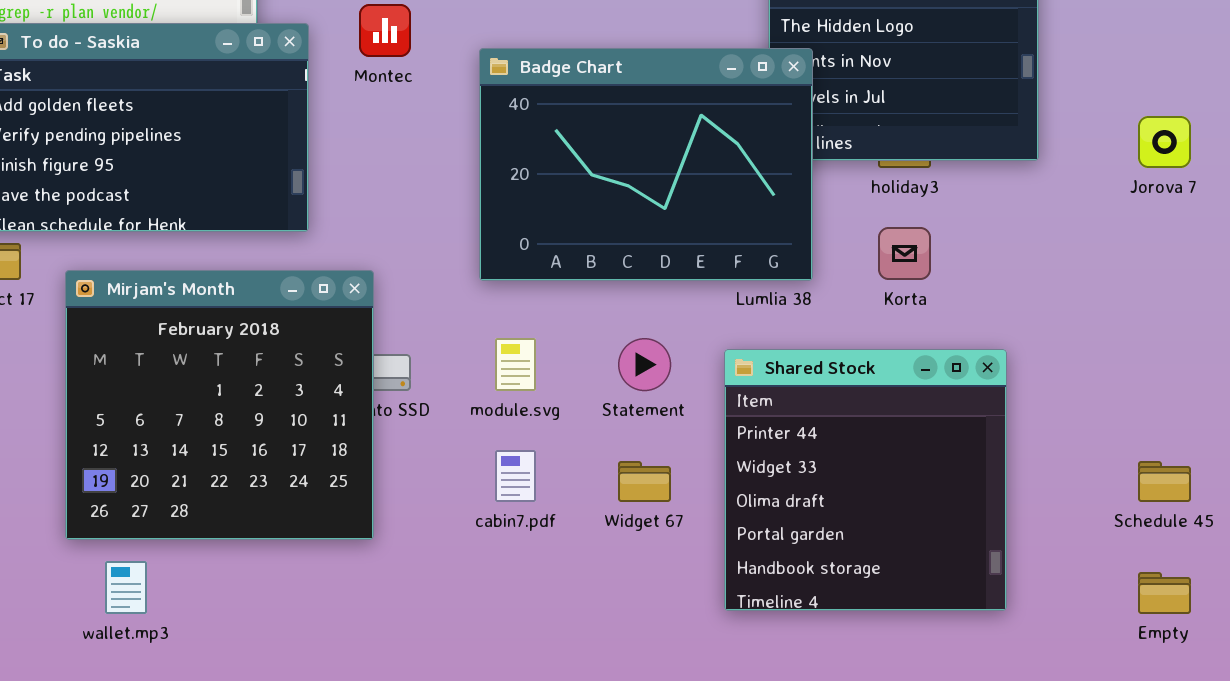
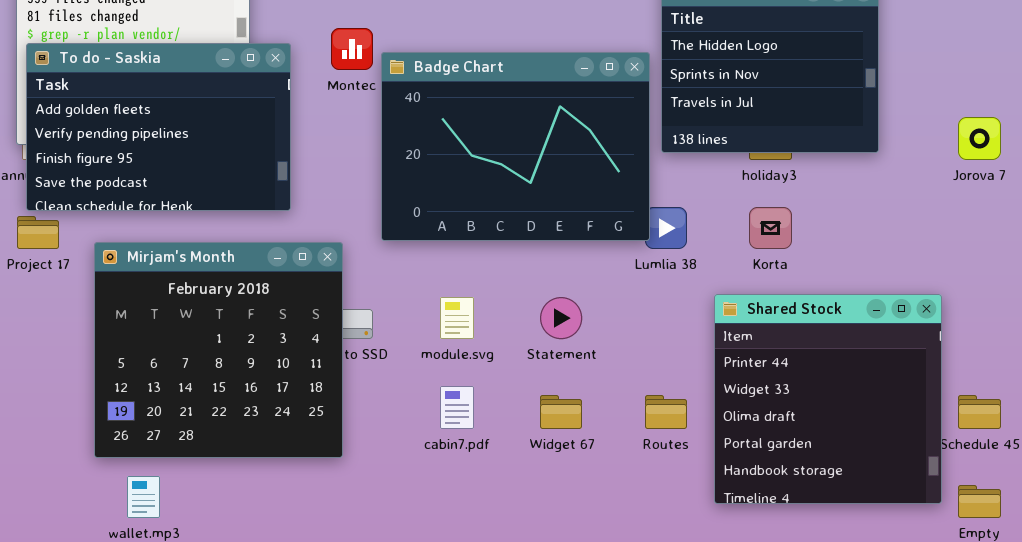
Badge Chart: [479,48,813,281] -> [381,52,650,241], moved
Shared Stock: [724,349,1007,611] -> [714,294,942,504], moved

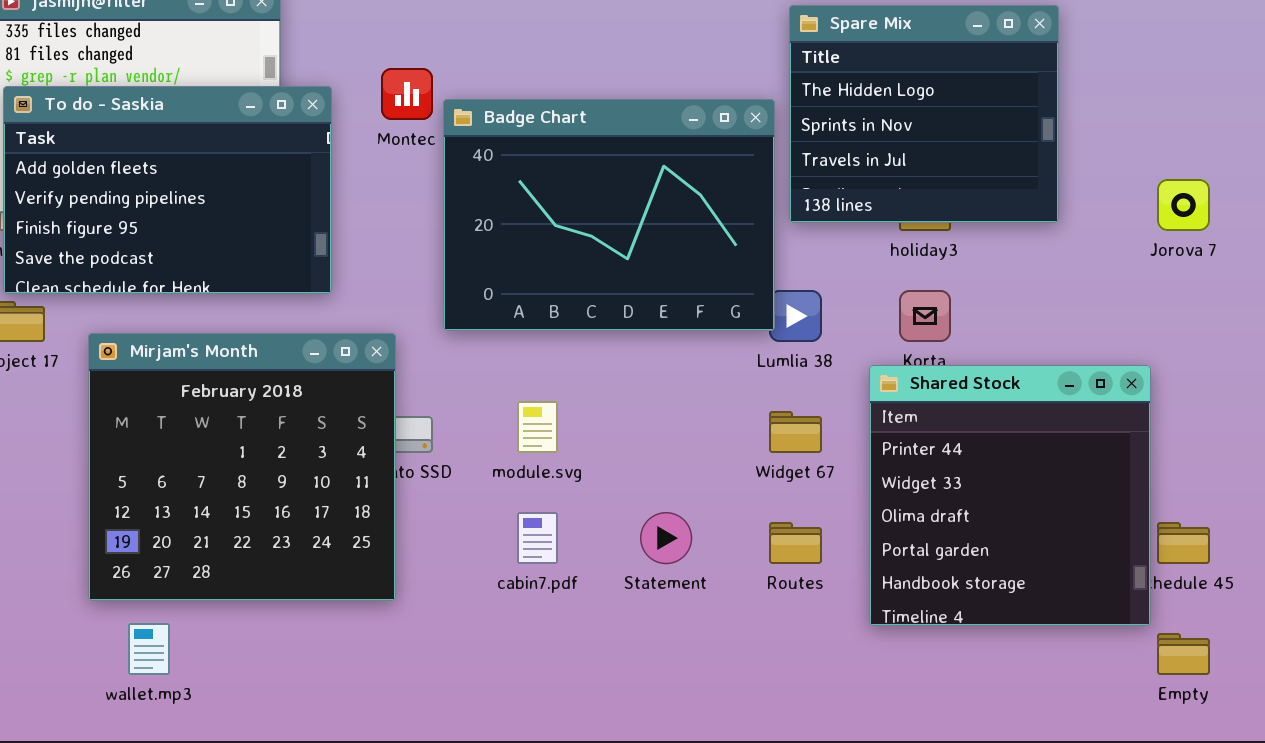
Shared Stock: [714,294,942,504] -> [869,365,1151,626], moved
Statement: [540,297,582,339] -> [640,512,692,564], moved
Widget 67: [540,395,582,429] -> [769,411,822,453], moved

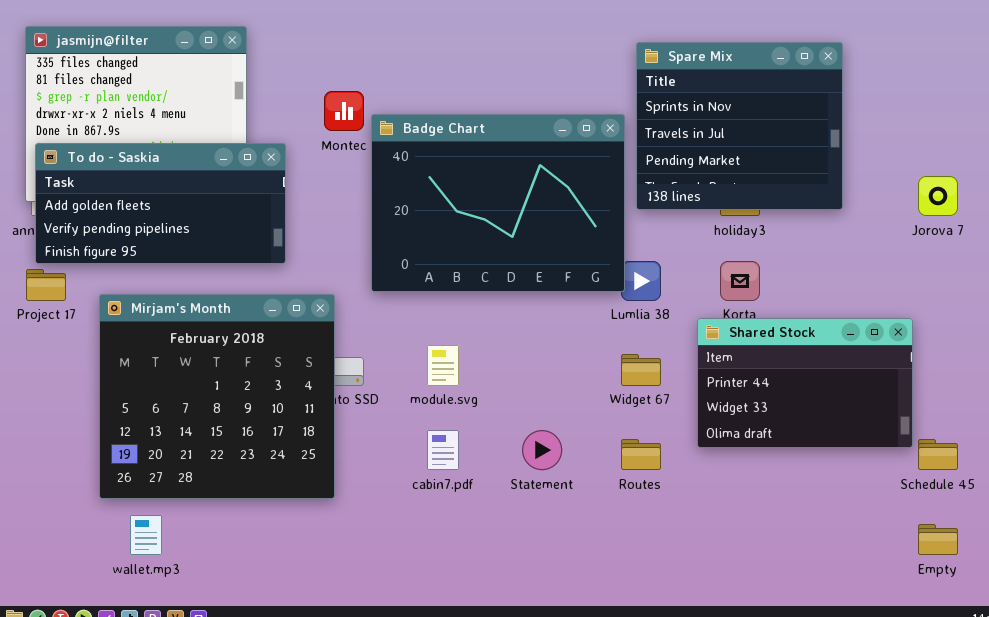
Spare Mix: [789,5,1059,223] -> [636,42,843,210], scrolled down 1 row
To do - Saskia: [3,86,332,294] -> [35,143,286,264], resized
Shared Stock: [869,365,1151,626] -> [697,318,913,448], resized

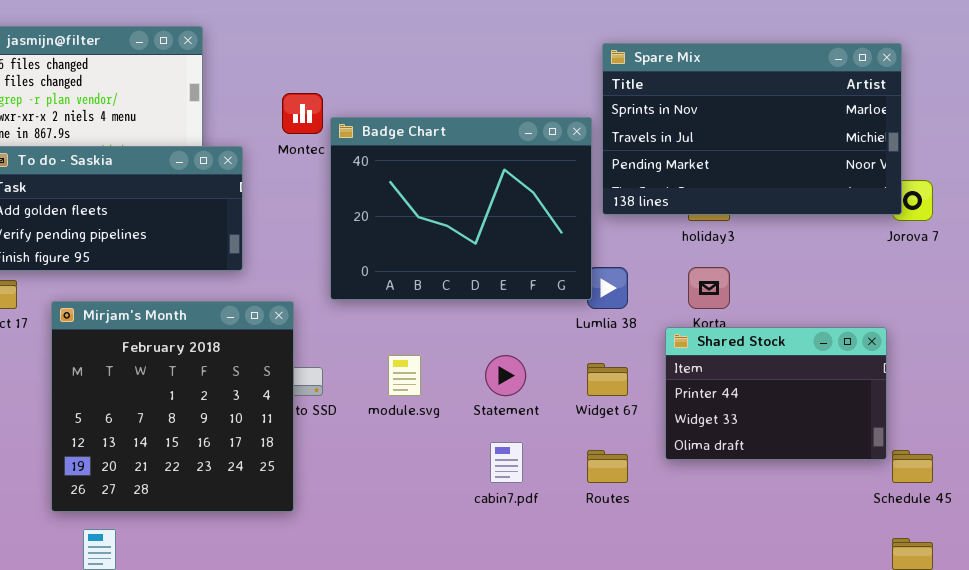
Spare Mix: [636,42,843,210] -> [602,43,902,215], resized
cabin7.pdf: [427,430,459,470] -> [490,442,523,483], moved
Statement: [522,430,562,470] -> [485,355,526,396], moved

